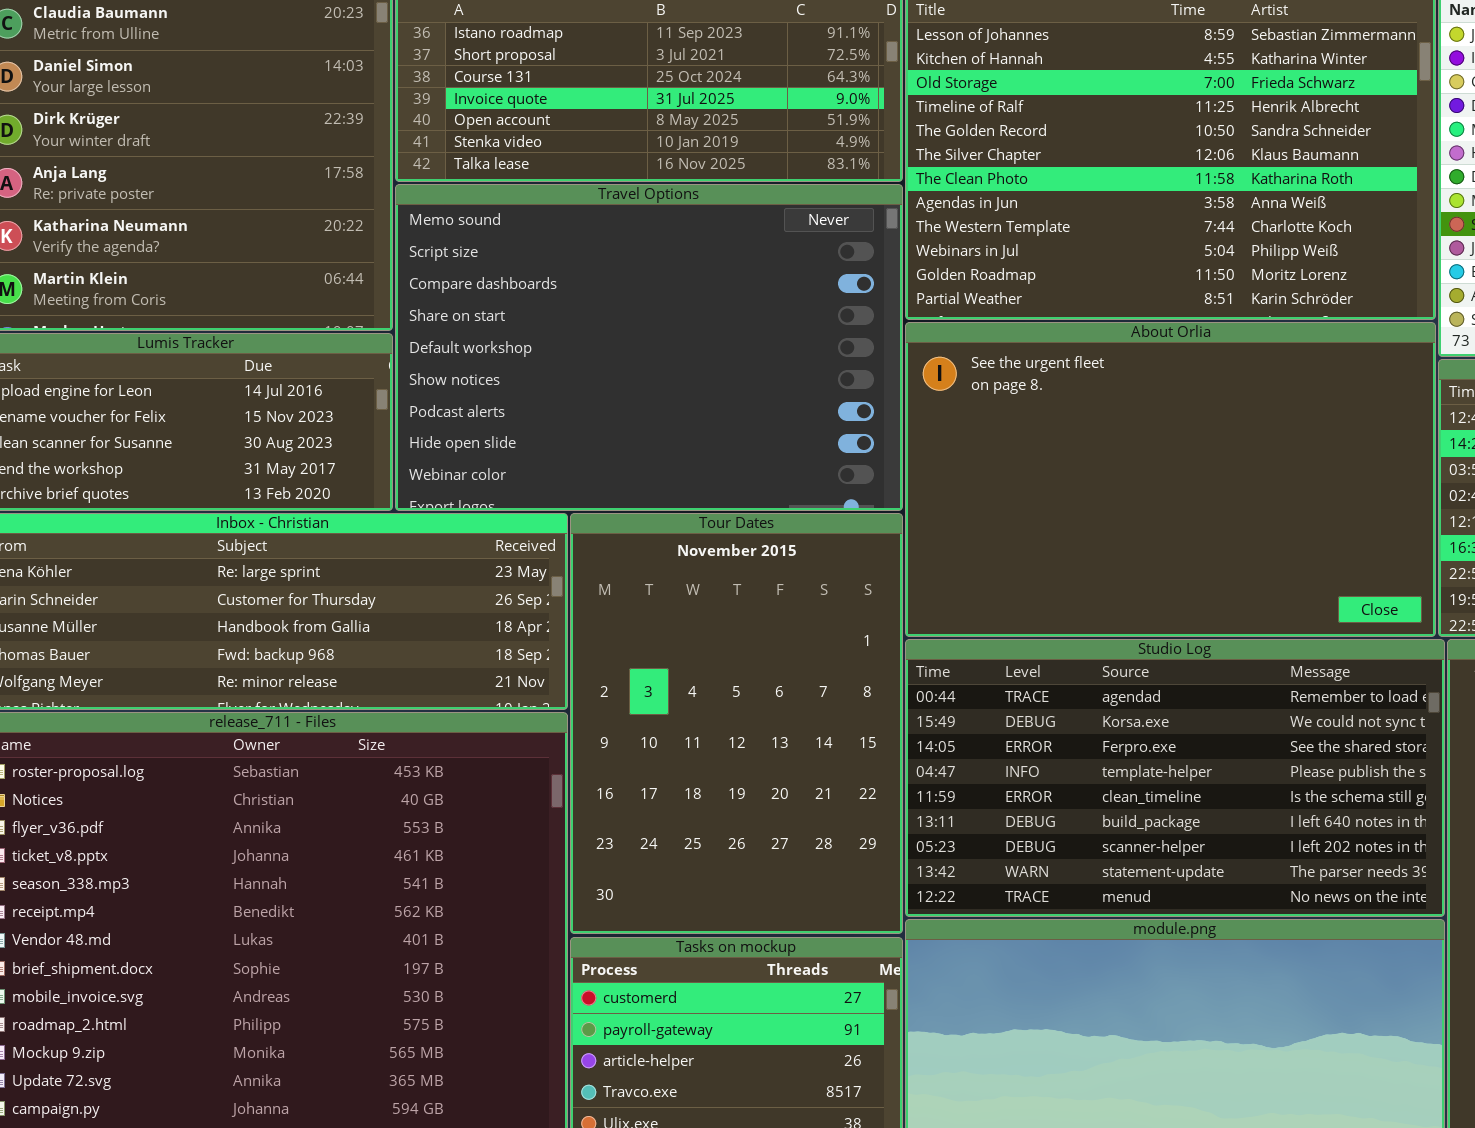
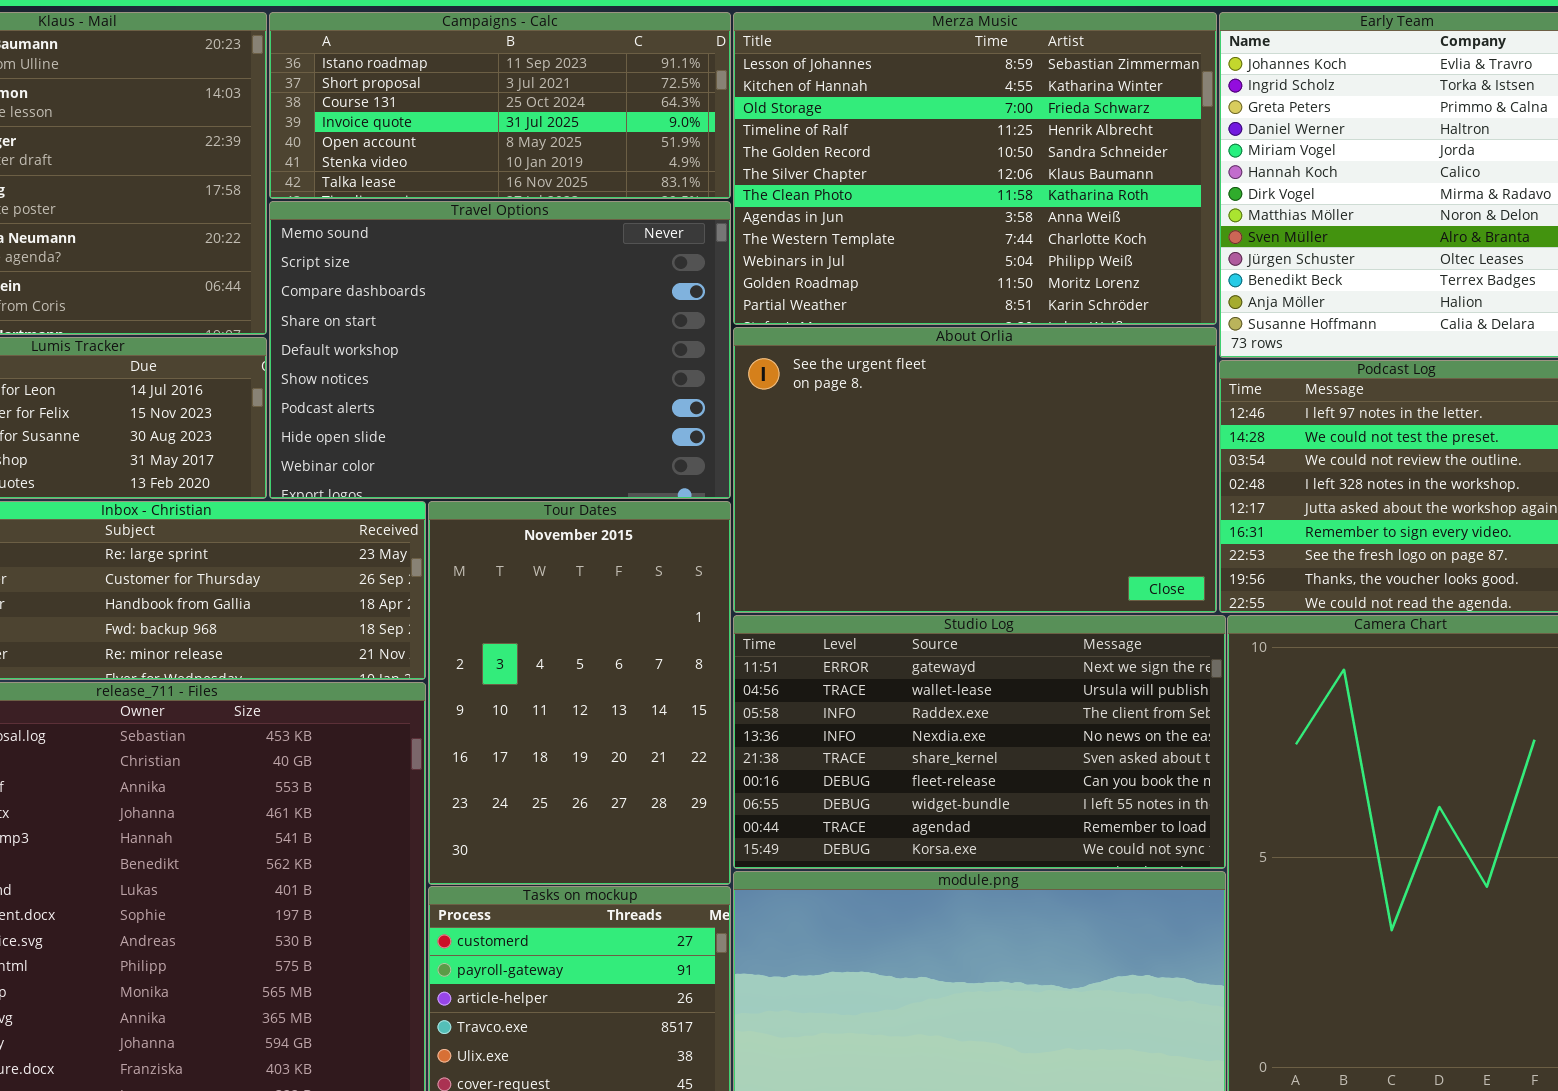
Studio Log: [905,639,1445,917] -> [733,615,1226,869], scrolled up 7 rows

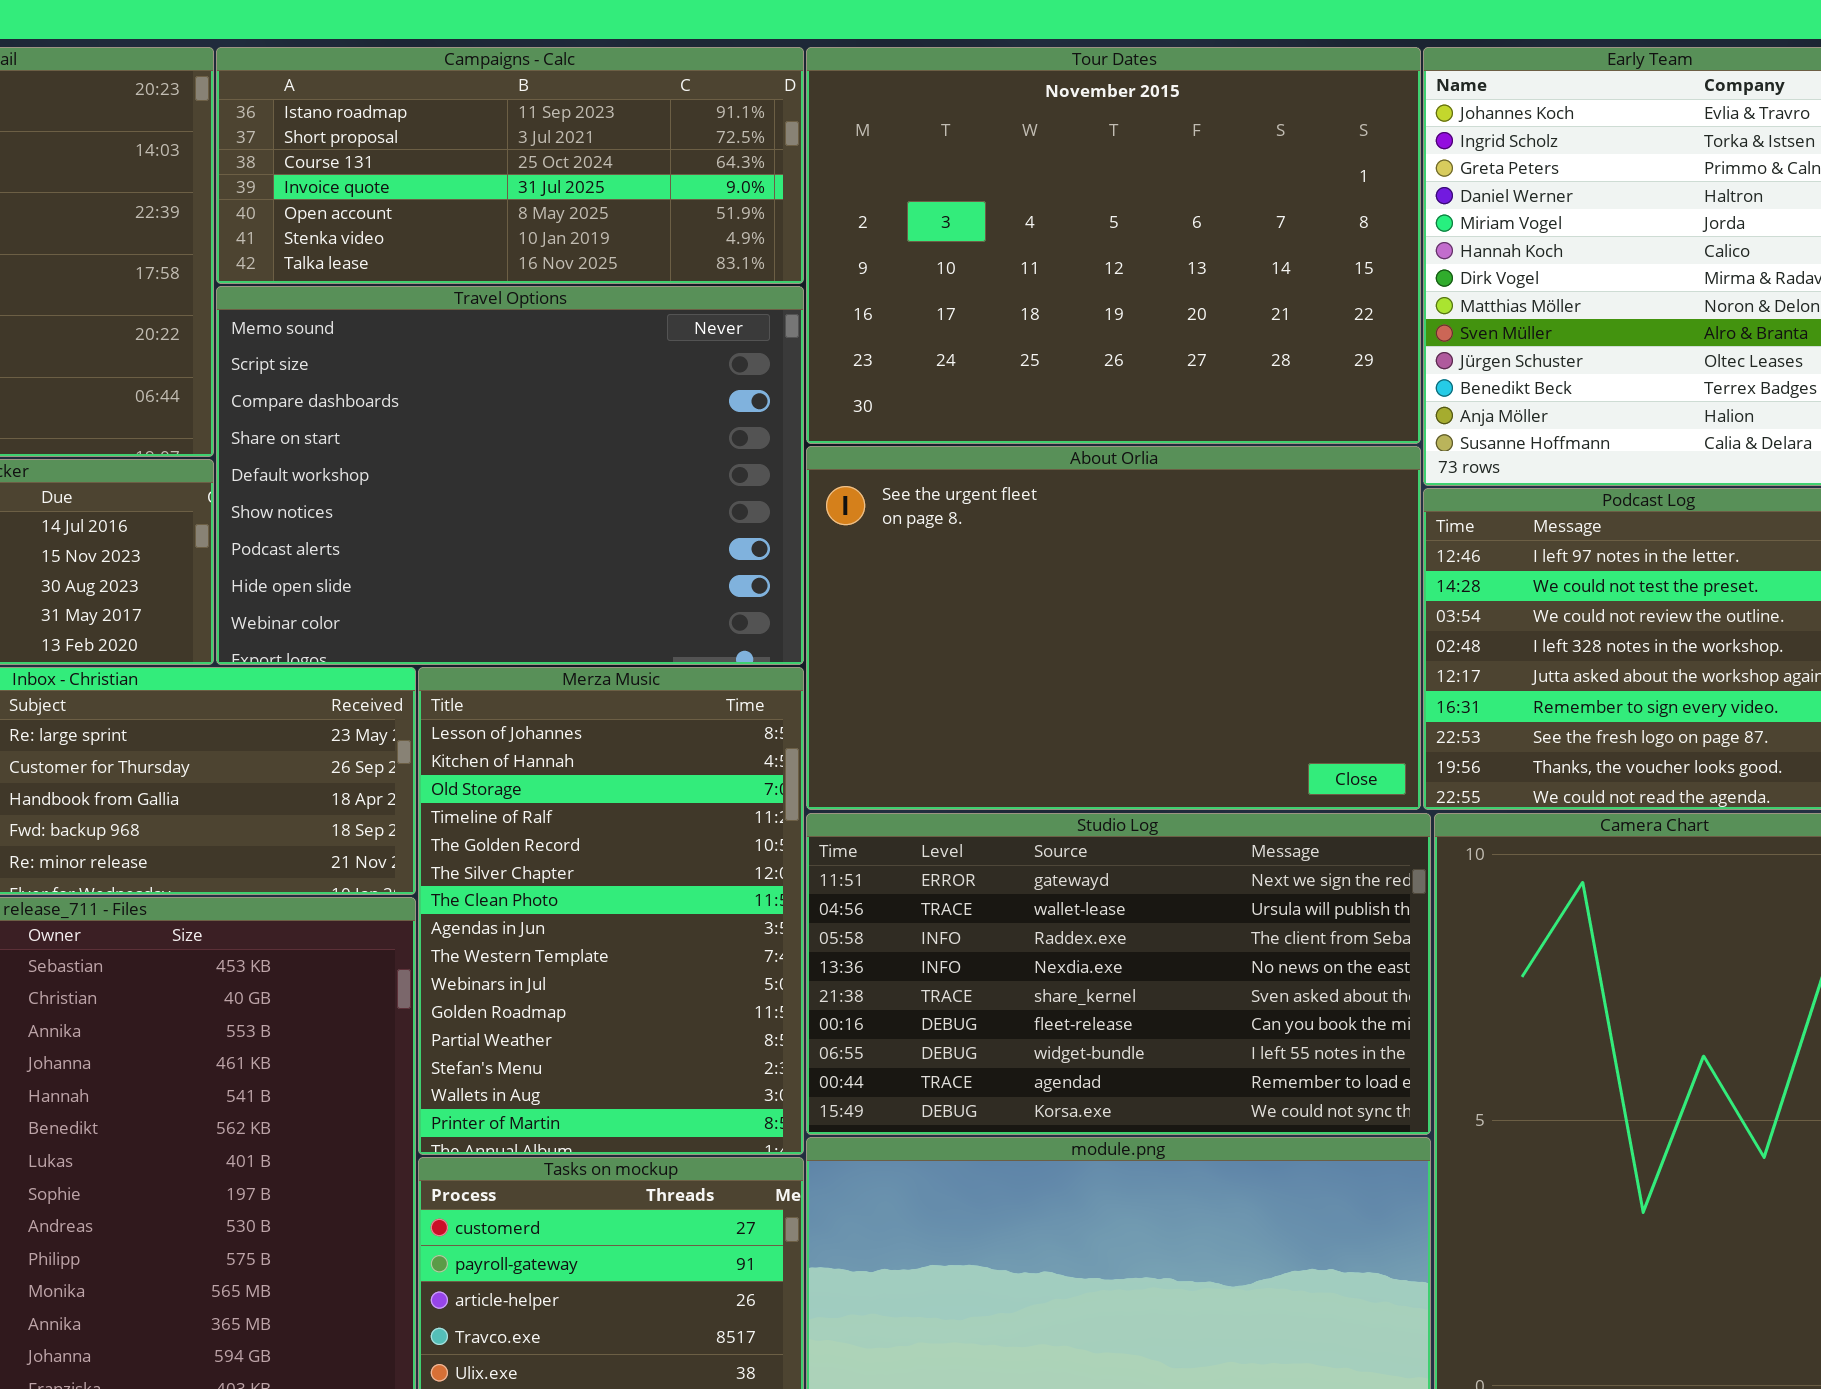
Merza Music: [733,12,1217,325] -> [418,667,804,1155], moved, resized
Tour Dates: [428,501,731,885] -> [806,47,1421,444], moved, resized

